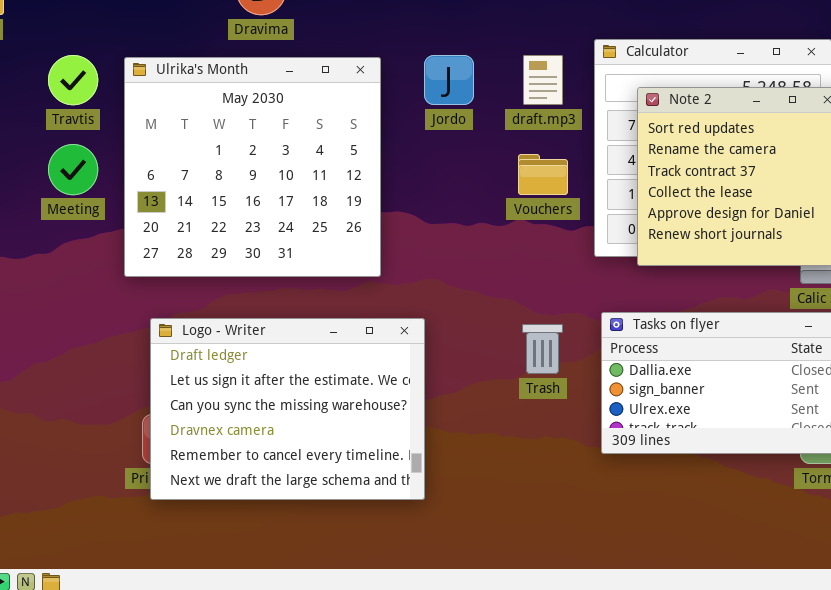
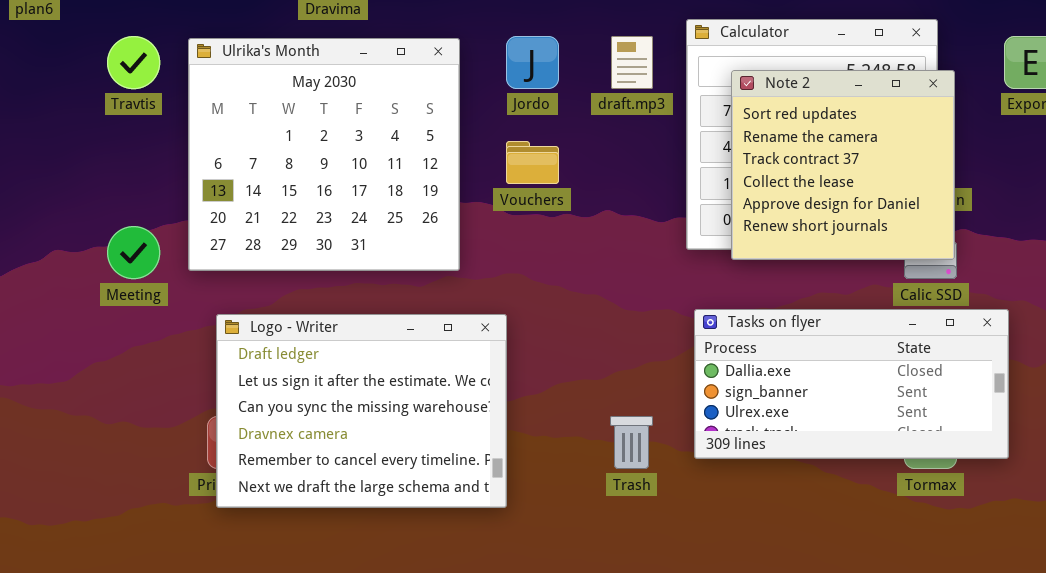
Meeting: [48,144,98,195] -> [107,226,160,279], moved
Vouchers: [518,154,568,195] -> [506,141,559,184], moved
Trash: [522,324,563,374] -> [610,416,653,469], moved

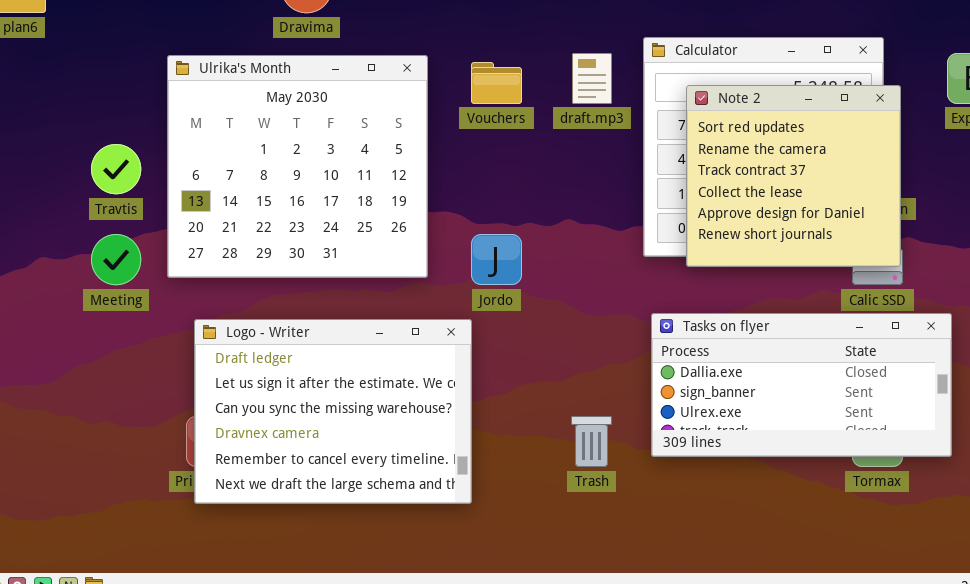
Travtis: [107,36,160,89] -> [91,144,141,194], moved
Jordo: [506,36,559,89] -> [471,234,522,285], moved
Vouchers: [506,141,559,184] -> [471,62,522,104], moved

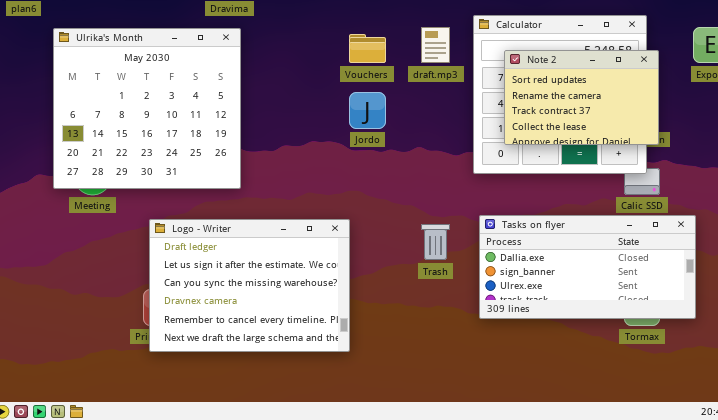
Ulrika's Month: [167,55,428,278] -> [53,28,241,189], moved
Note 2: [686,85,901,267] -> [504,50,659,145], resized
Jordo: [471,234,522,285] -> [349,92,386,129], moved
Trash: [571,416,612,467] -> [421,224,450,260], moved

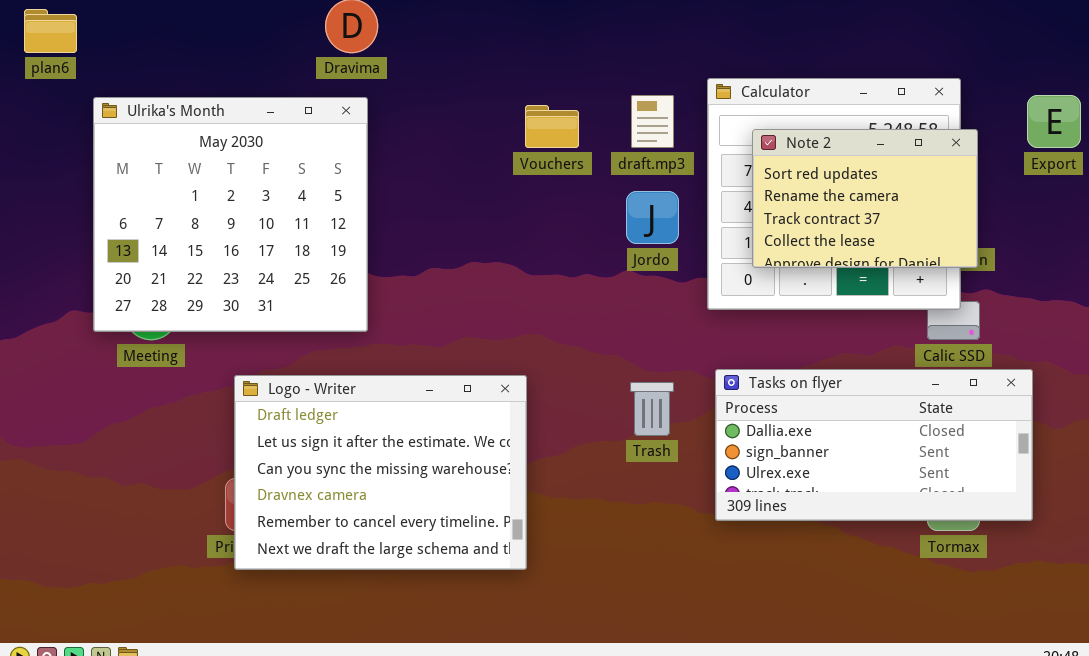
Jordo: [349,92,386,129] -> [626,191,679,244], moved

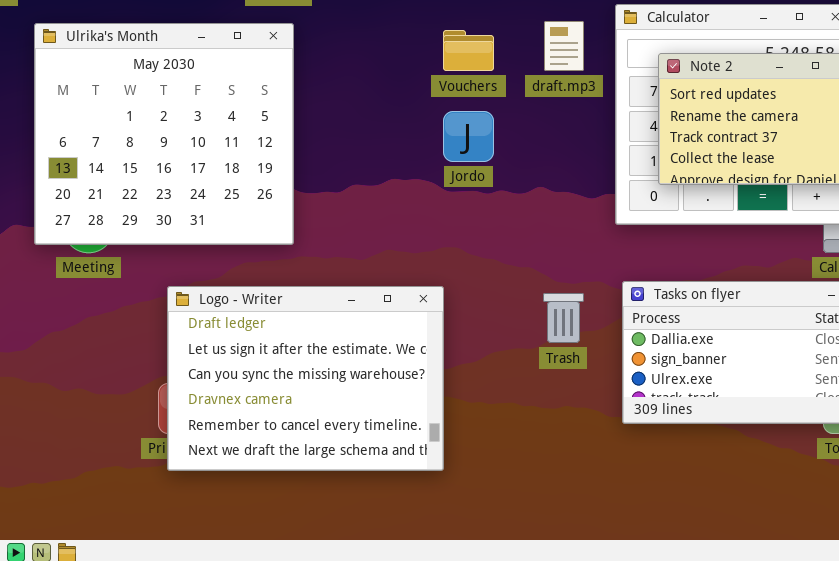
Jordo: [626,191,679,244] -> [443,111,494,162], moved

